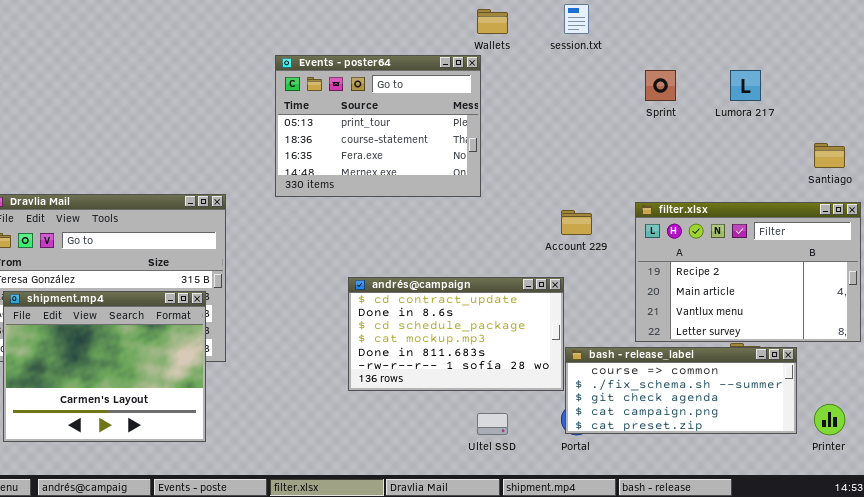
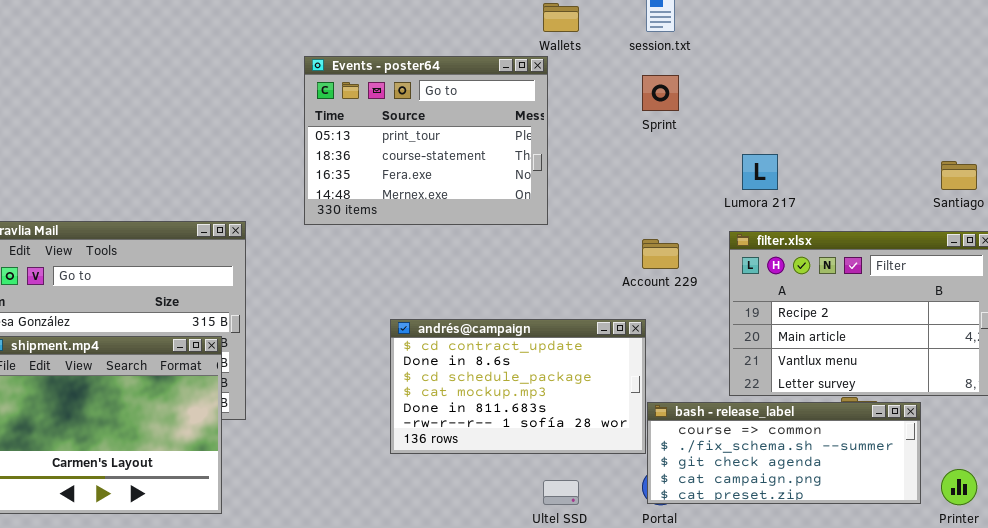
Sprint: [645,70,676,101] -> [642,75,679,111], moved
Lumora 217: [730,70,761,101] -> [742,154,778,190], moved

